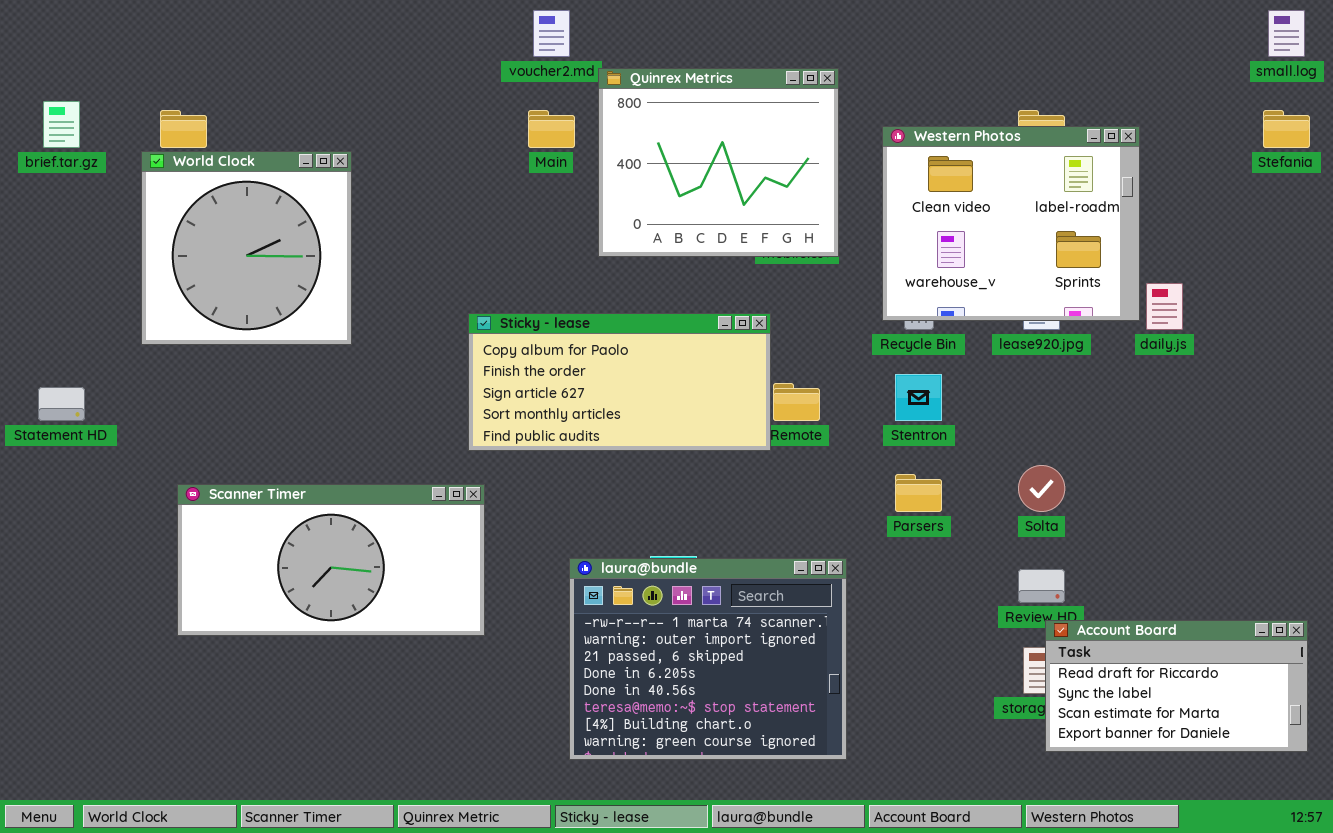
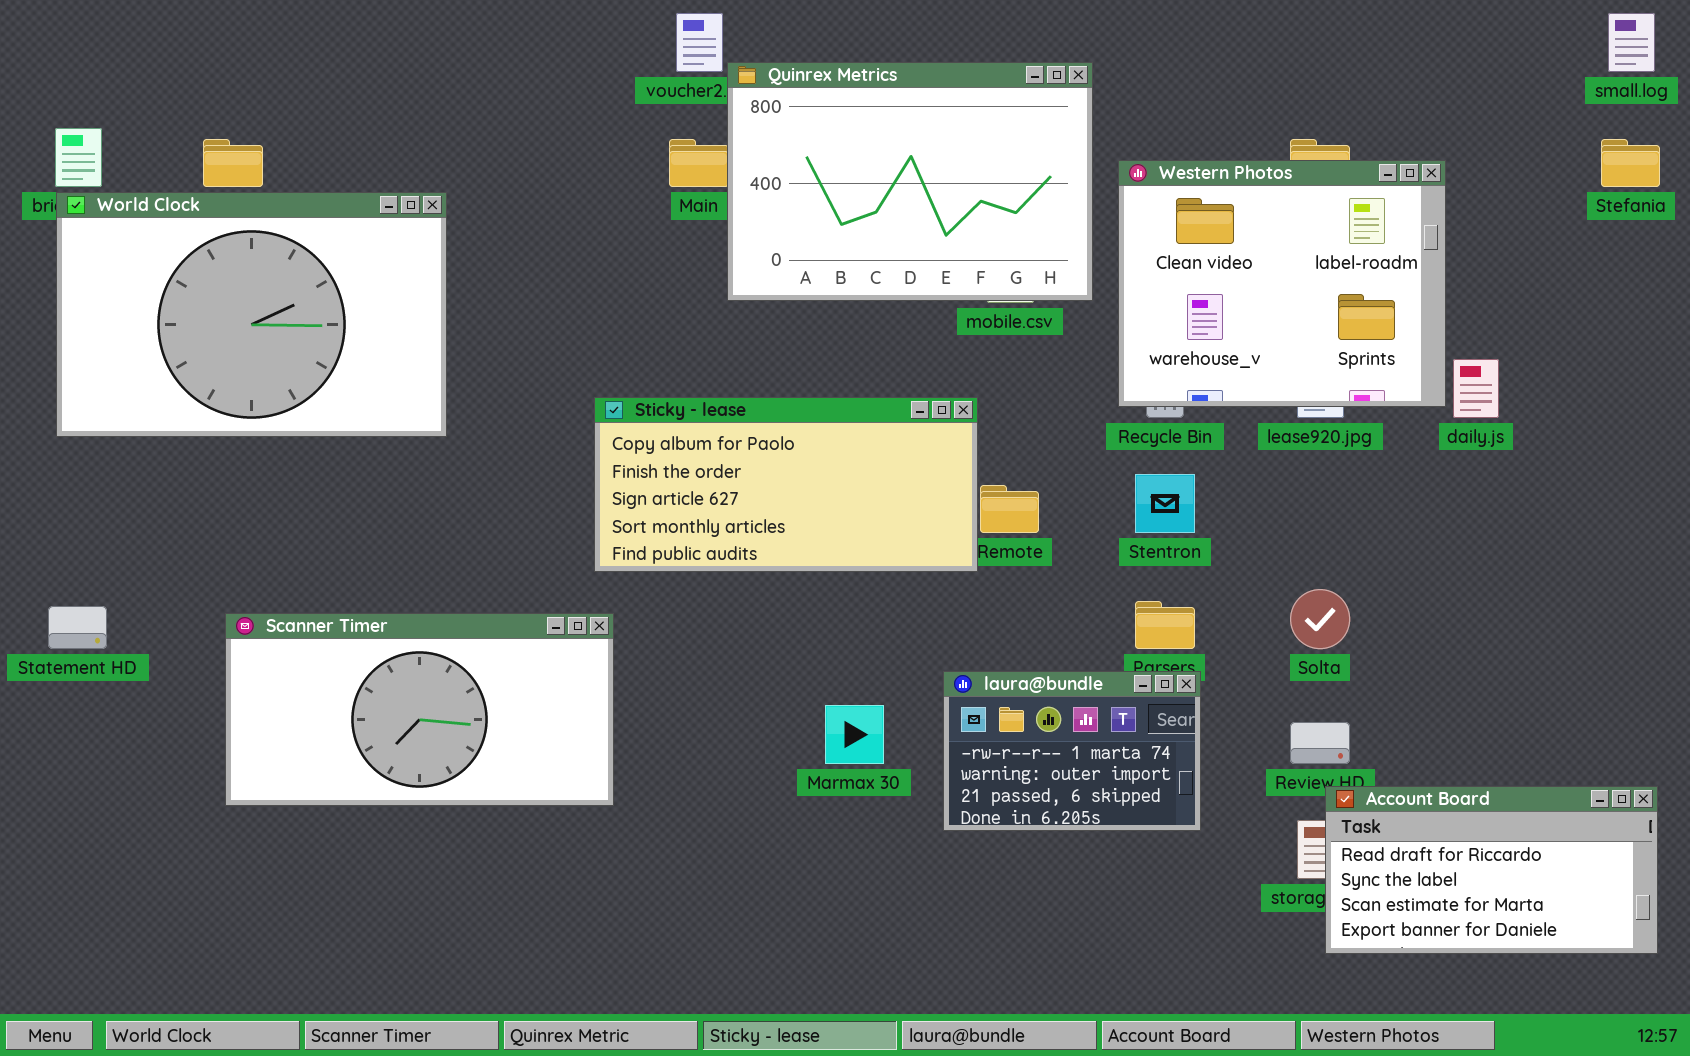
Quinrex Metrics: [598,68,839,257] -> [727,62,1093,301], moved, resized
World Clock: [141,151,352,345] -> [56,192,447,437], resized
Statement HD: [38,387,85,421] -> [48,606,107,649], moved
laura@bundle: [569,558,847,760] -> [943,671,1201,831], moved, resized

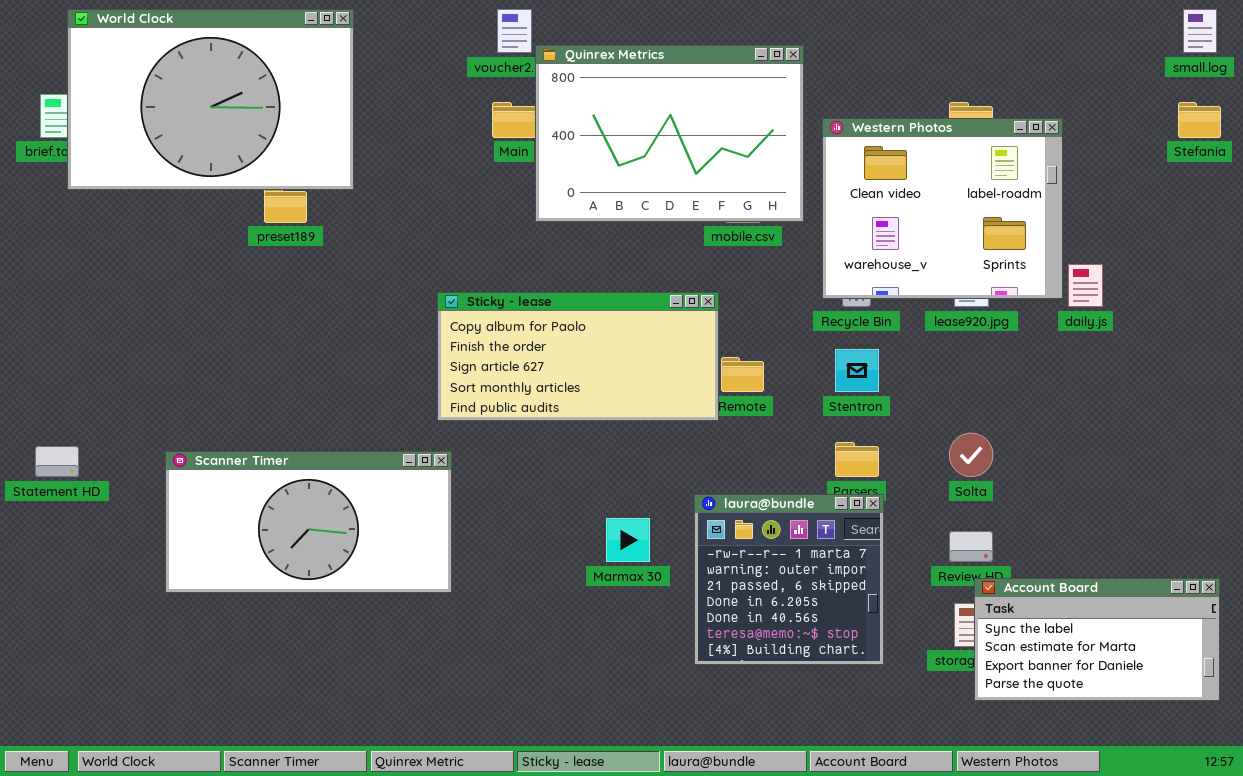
World Clock: [56,192,447,437] -> [67,9,354,190], moved
laura@bundle: [943,671,1201,831] -> [694,494,884,665], resized
Account Board: [1325,786,1658,954] -> [974,578,1220,701], scrolled down 1 row

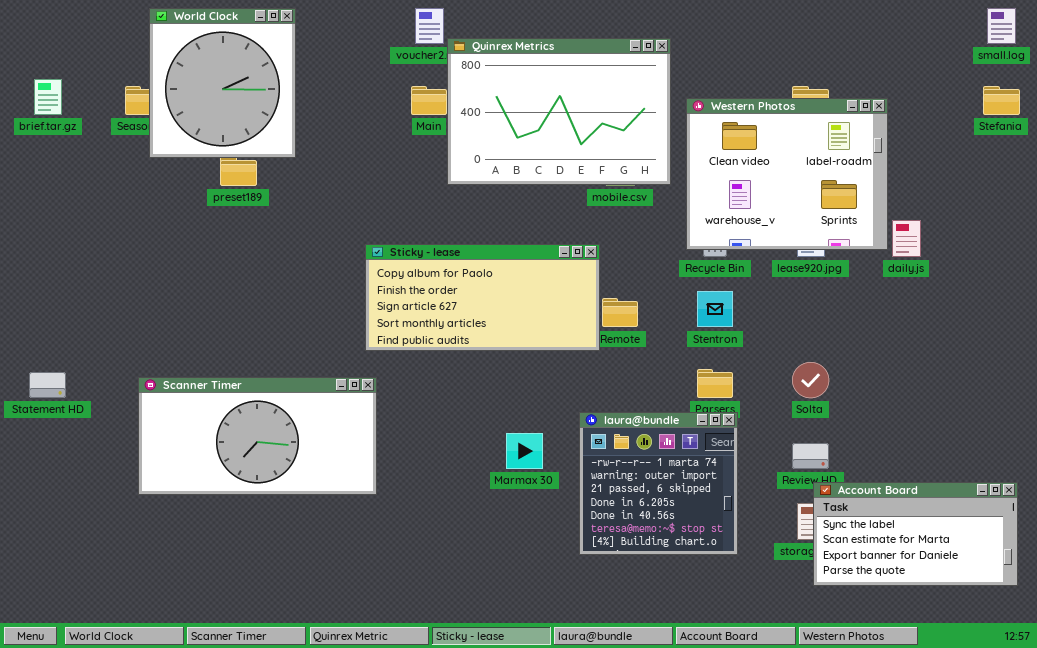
World Clock: [67,9,354,190] -> [149,8,296,158], resized

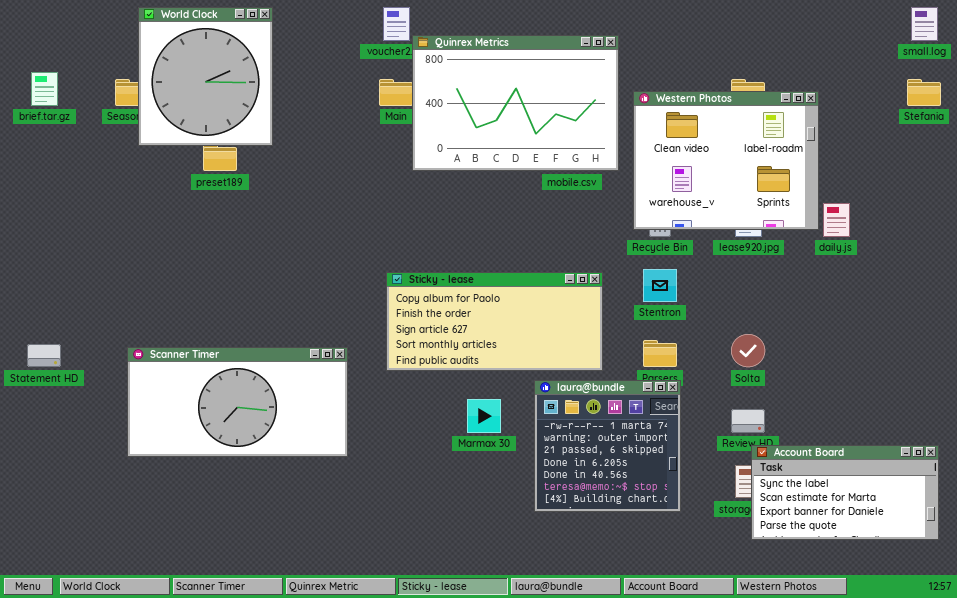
Sticky - lease: [365,244,600,351] -> [386,272,603,371], moved

